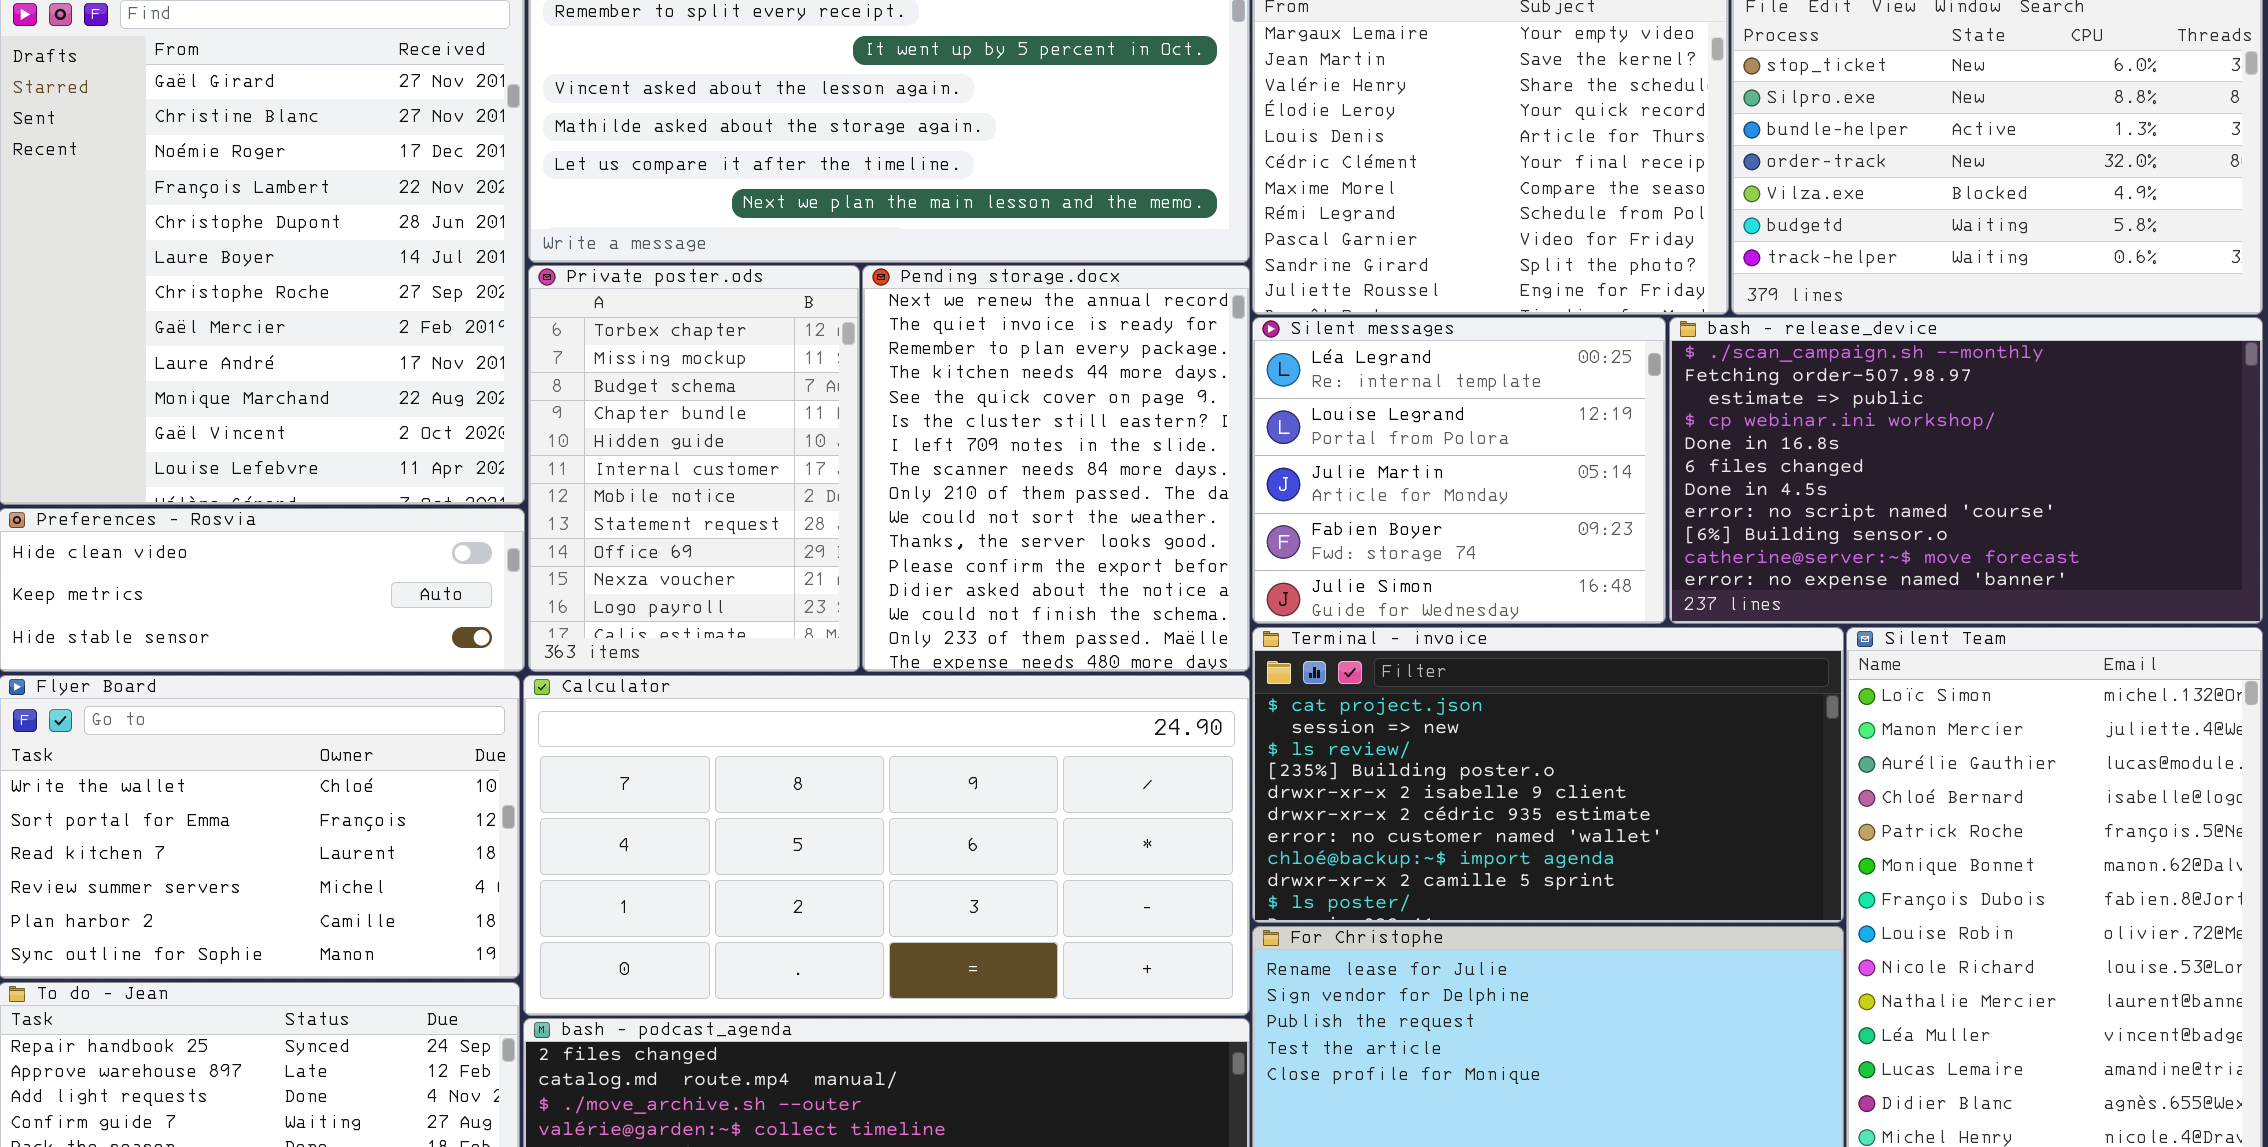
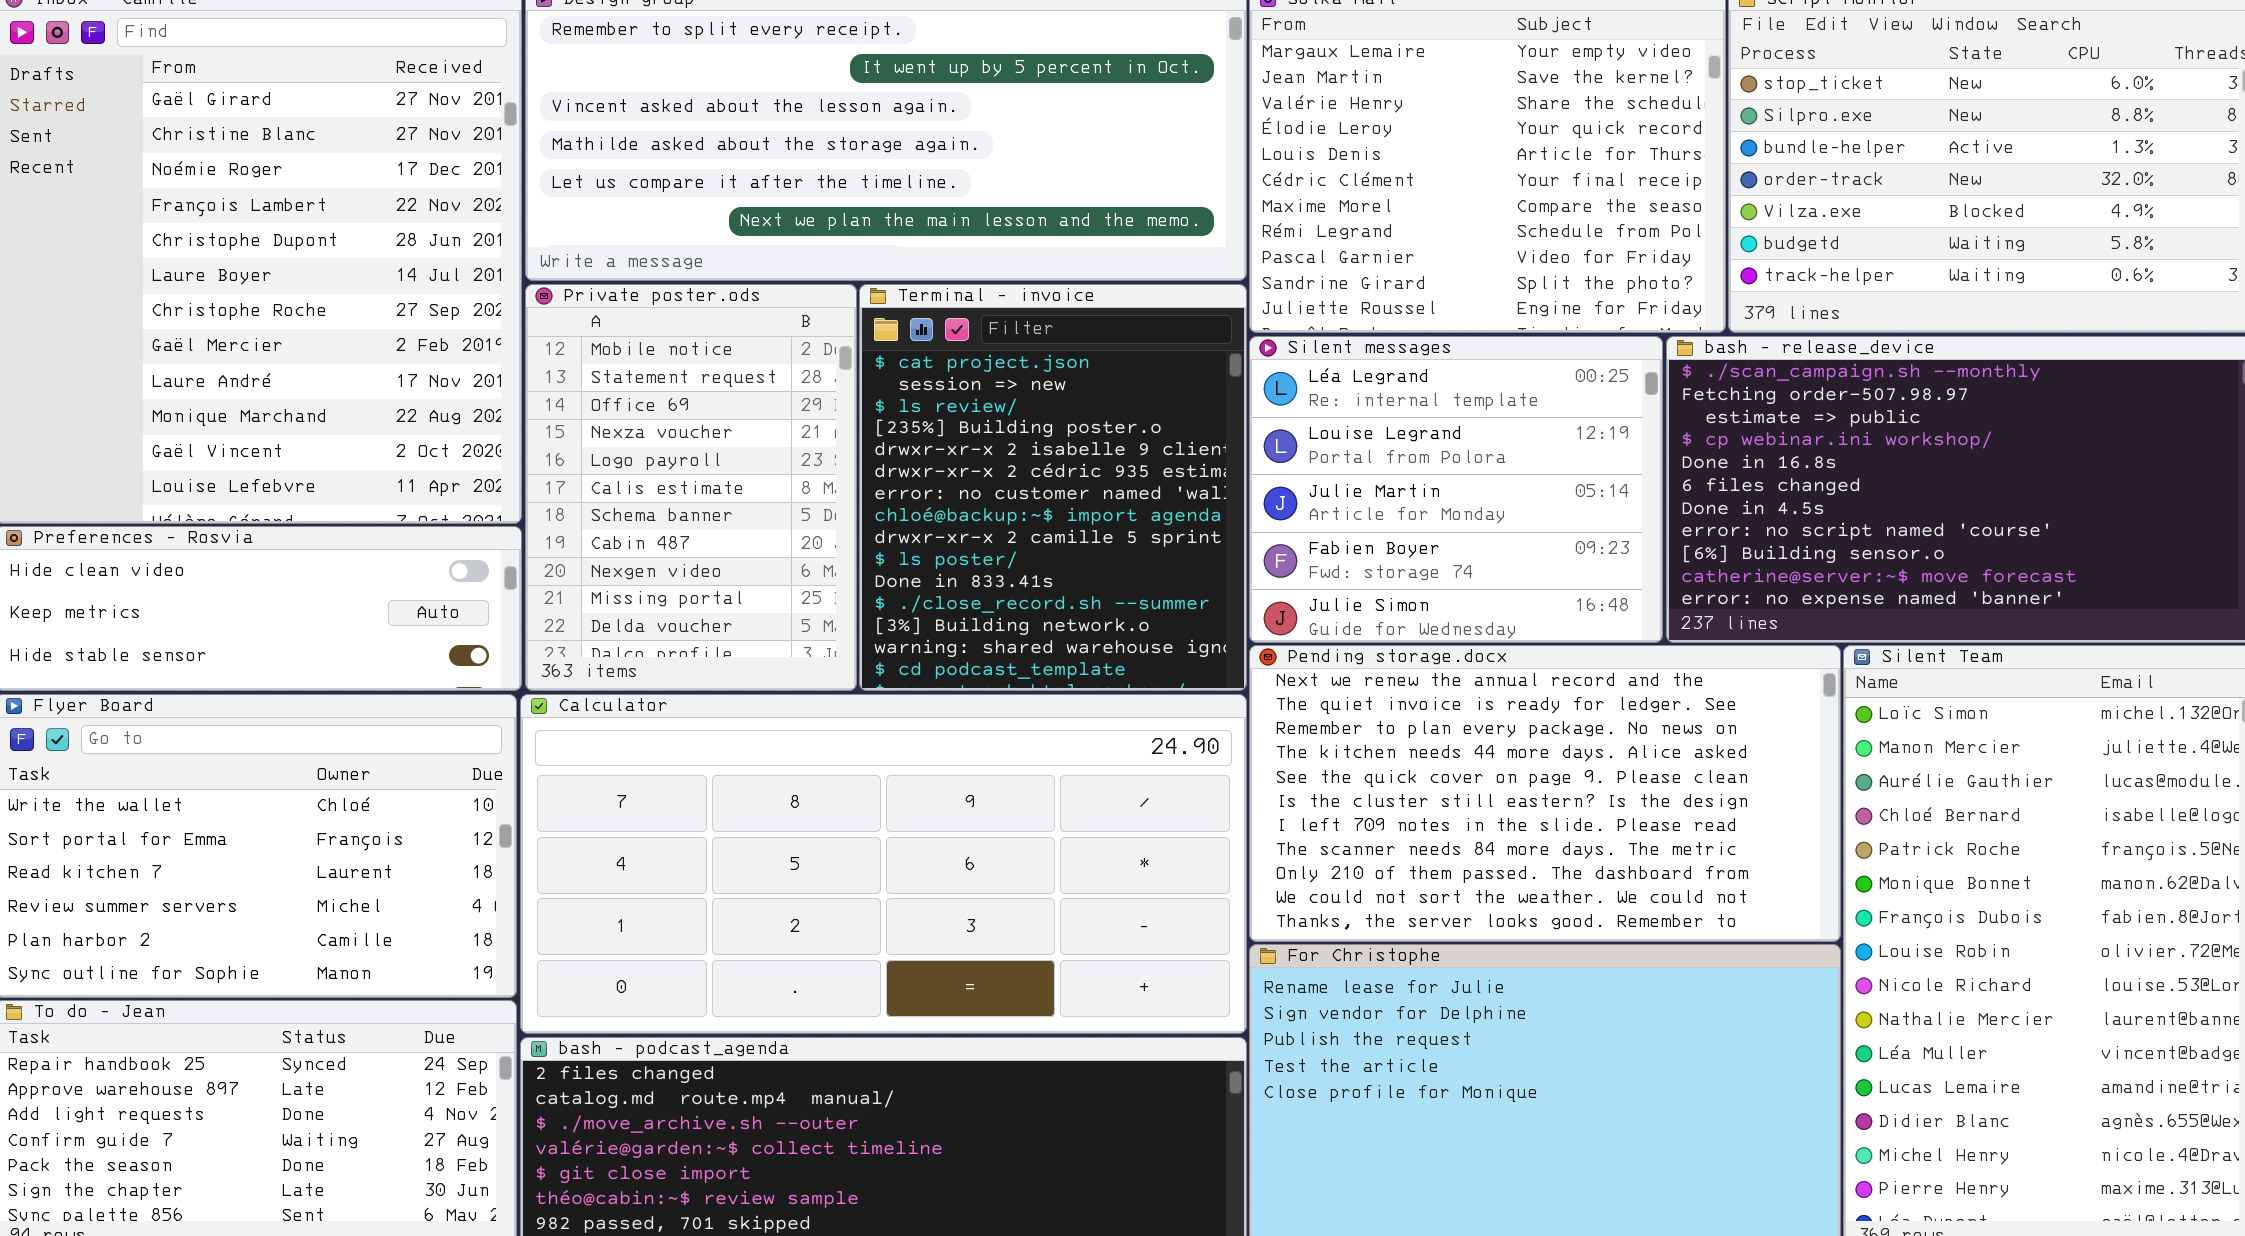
Private poster.ods: [528,265,860,672] -> [525,284,857,691], scrolled down 6 rows
Pending storage.docx: [862,265,1250,672] -> [1249,645,1841,942], moved, resized
Terminal - invoice: [1252,627,1844,923] -> [859,284,1247,691], moved, resized

